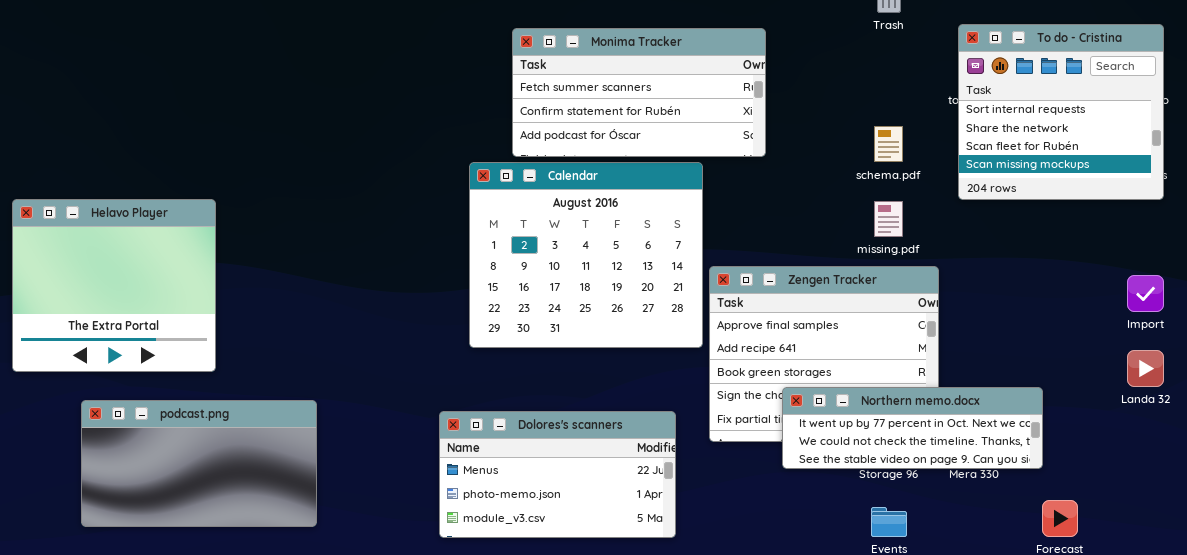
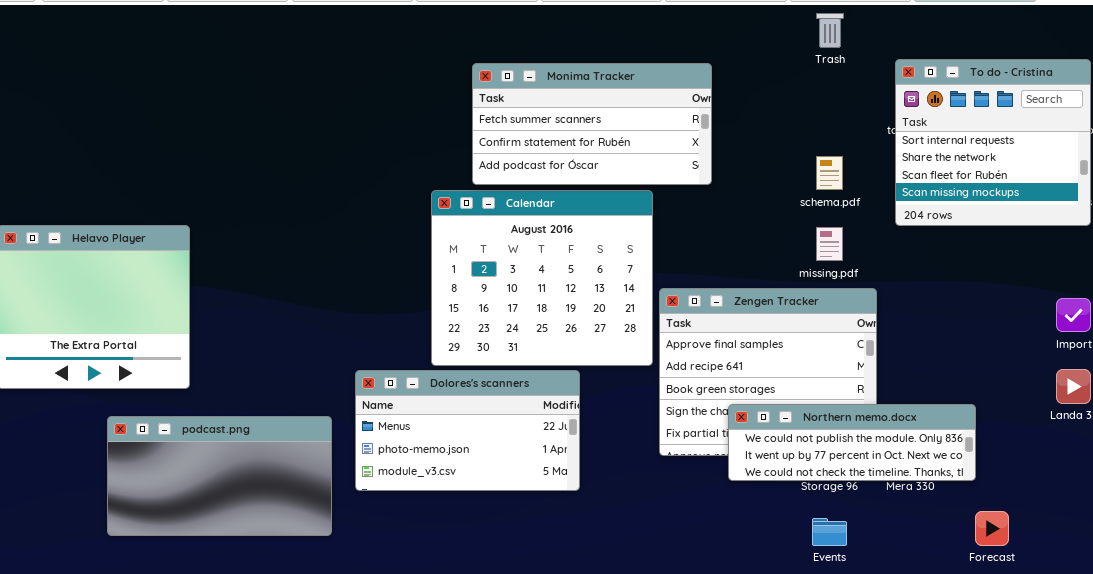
Northern memo.docx: [782,387,1043,469] -> [728,404,976,481], scrolled up 1 row
podcast.png: [81,400,317,527] -> [107,416,332,536], moved
Dolores's scanners: [439,411,676,538] -> [355,370,580,491], moved

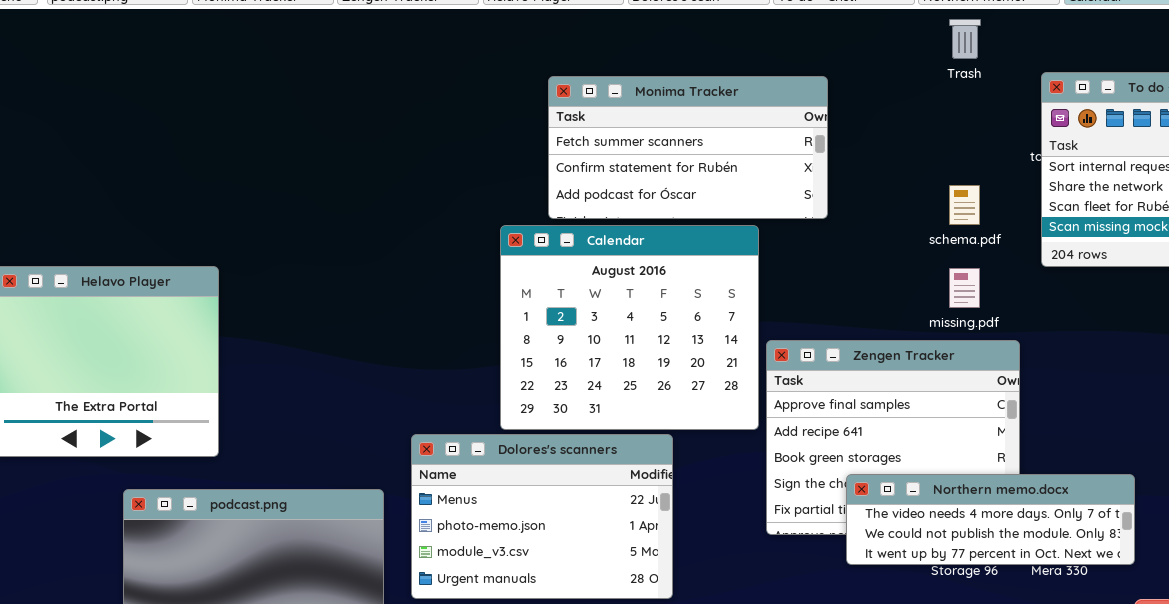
Dolores's scanners: [355,370,580,491] -> [411,434,673,599], resized
Northern memo.docx: [728,404,976,481] -> [846,474,1135,565], scrolled up 1 row

